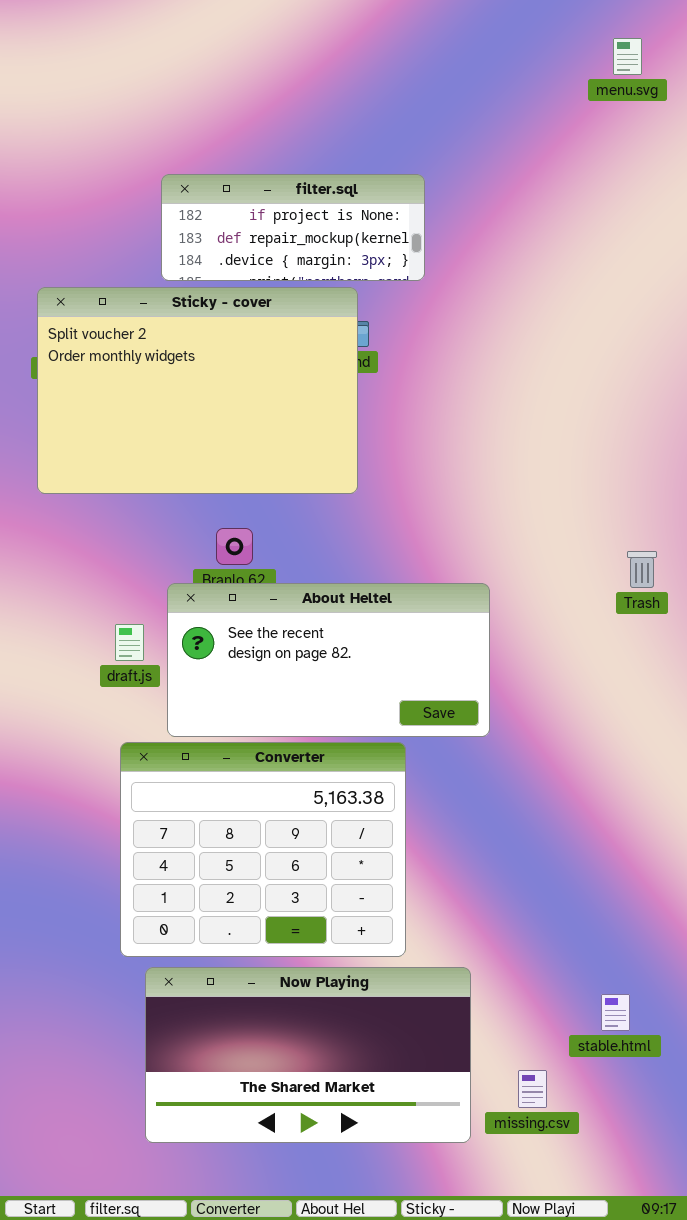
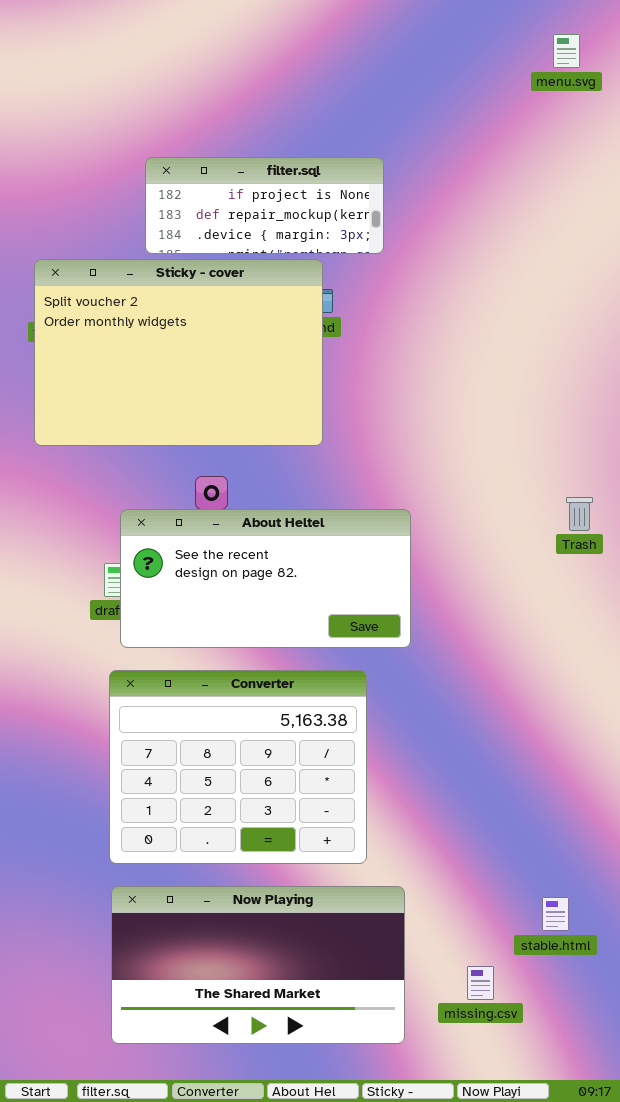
About Heltel: [167,583,490,737] -> [120,509,411,648], moved
Now Playing: [145,967,471,1143] -> [111,886,405,1044], moved

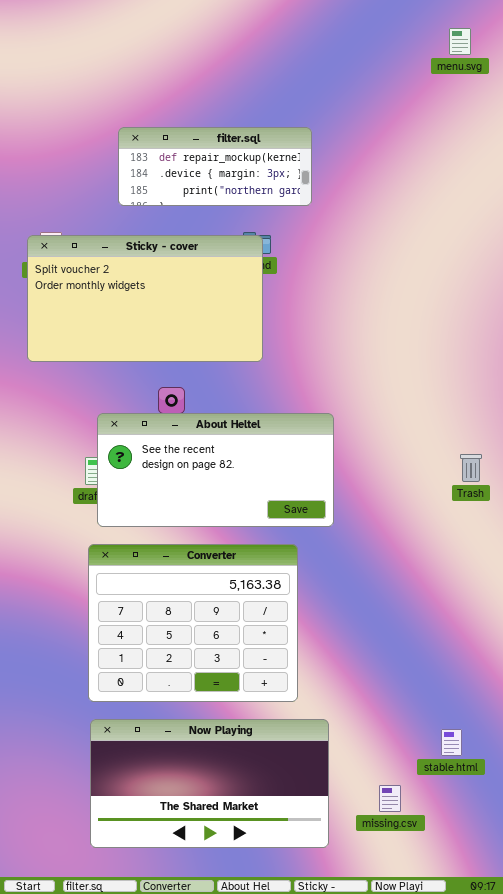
filter.sql: [145,157,384,254] -> [118,127,312,206], scrolled down 1 row
Sticky - cover: [34,259,323,446] -> [27,235,263,362], resized
Trash: [566,497,593,531] -> [460,454,482,482], moved

